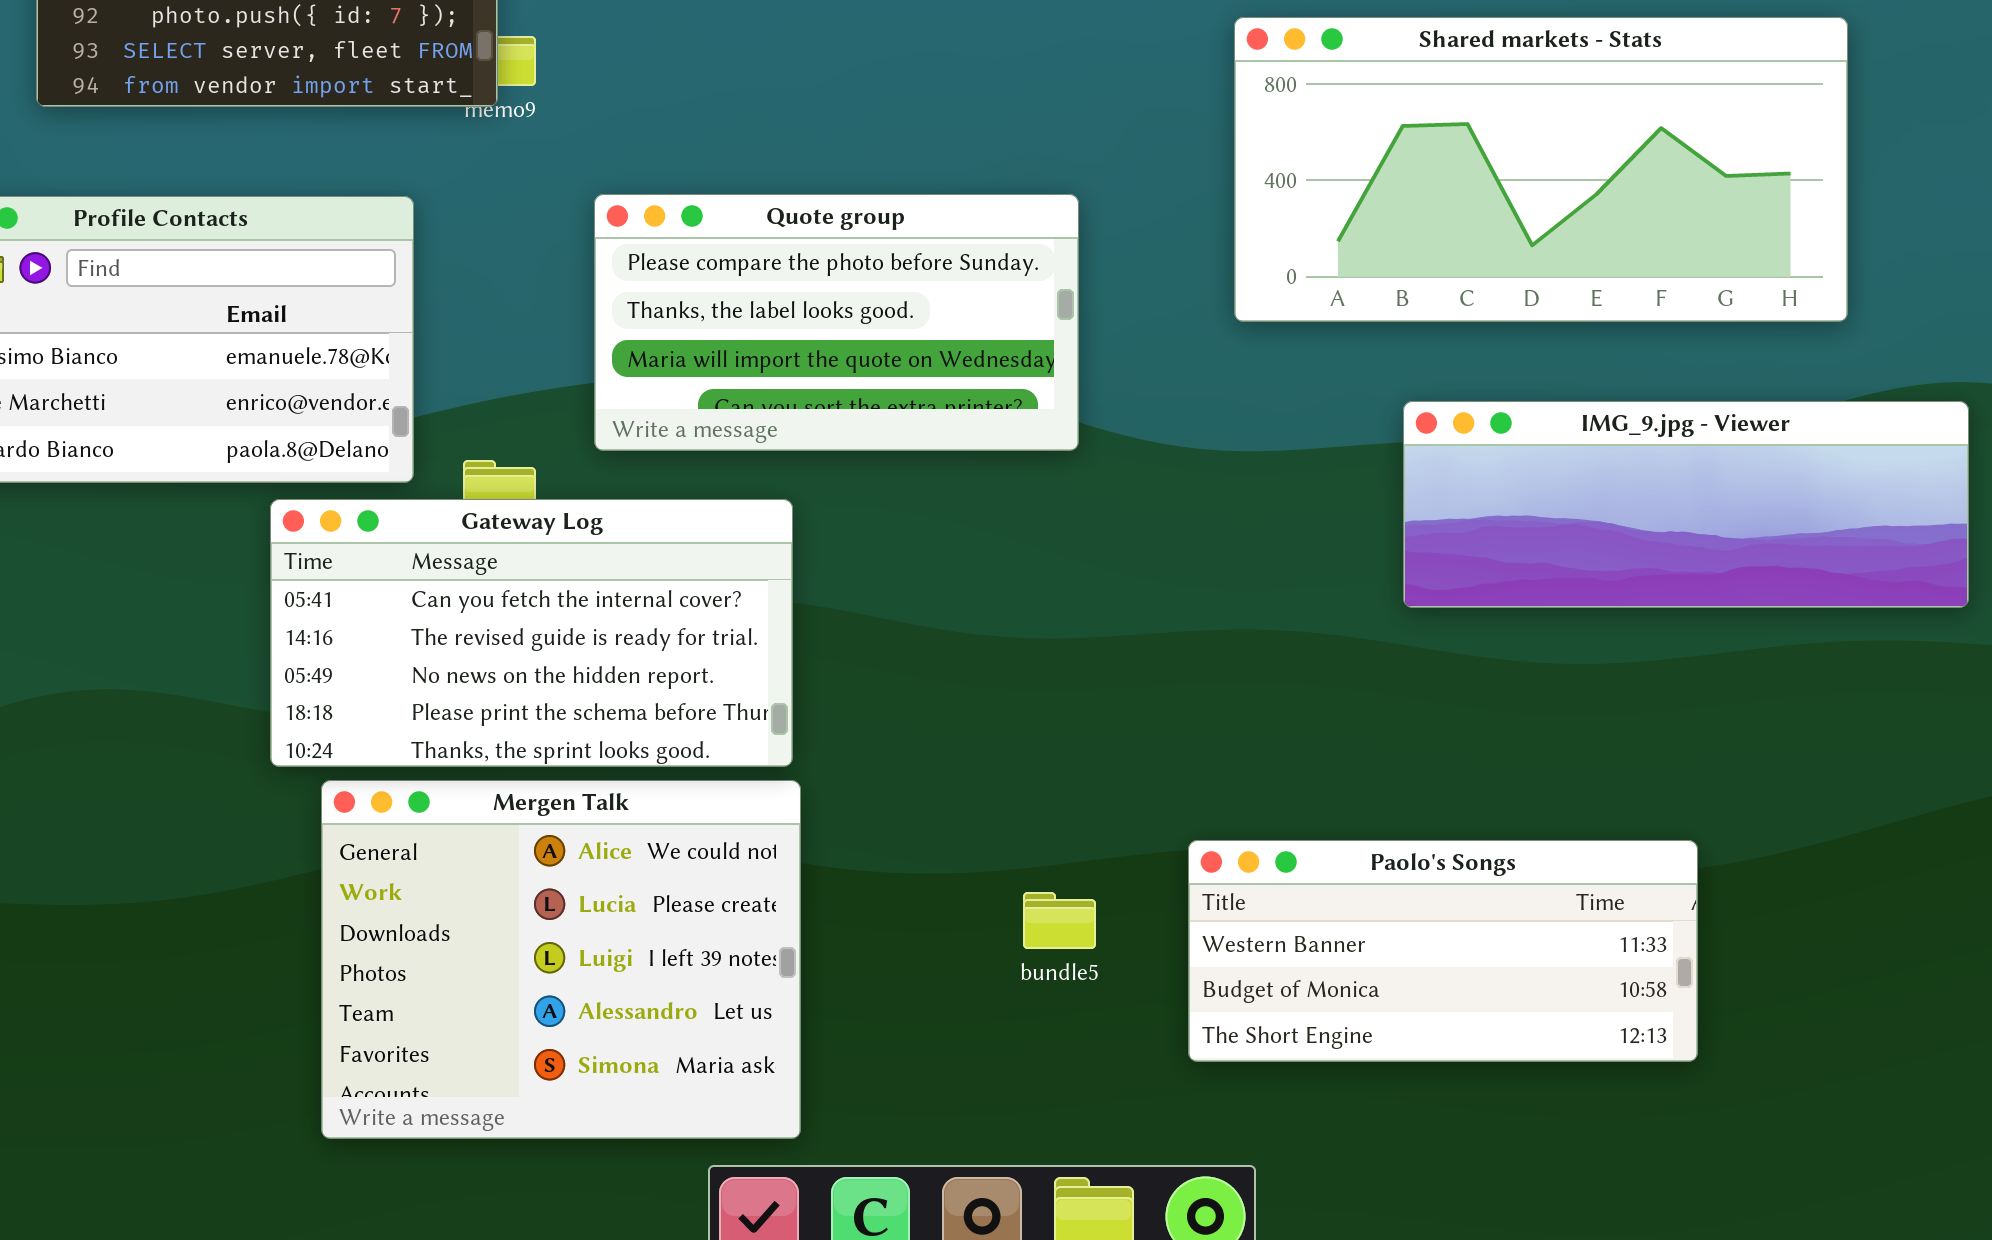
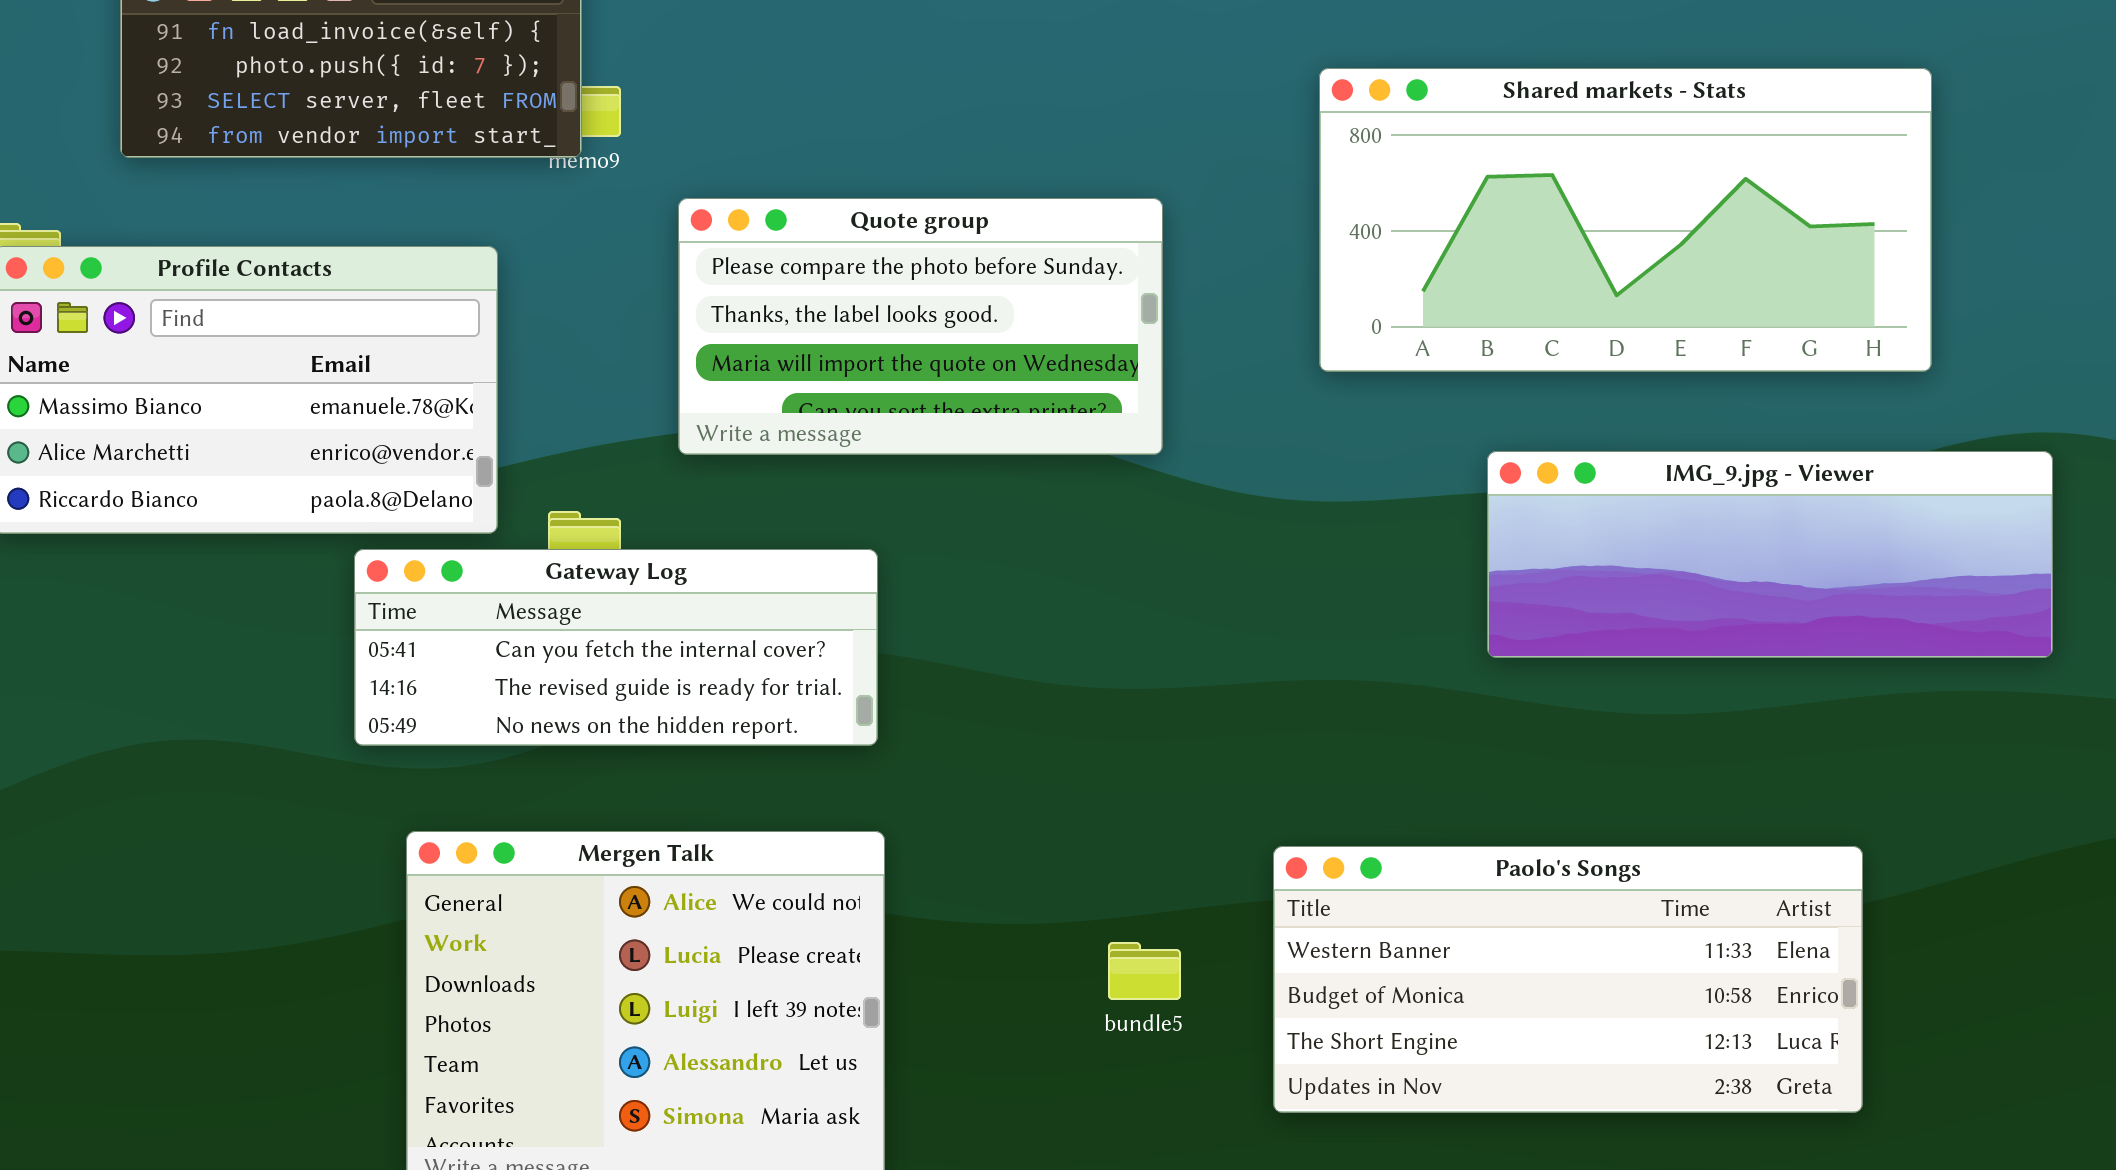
Quote group: [594,194,1079,451] -> [678,198,1163,455], moved
Gateway Log: [270,499,793,767] -> [354,549,878,746], resized
Paolo's Songs: [1188,840,1698,1062] -> [1273,846,1863,1113], resized

